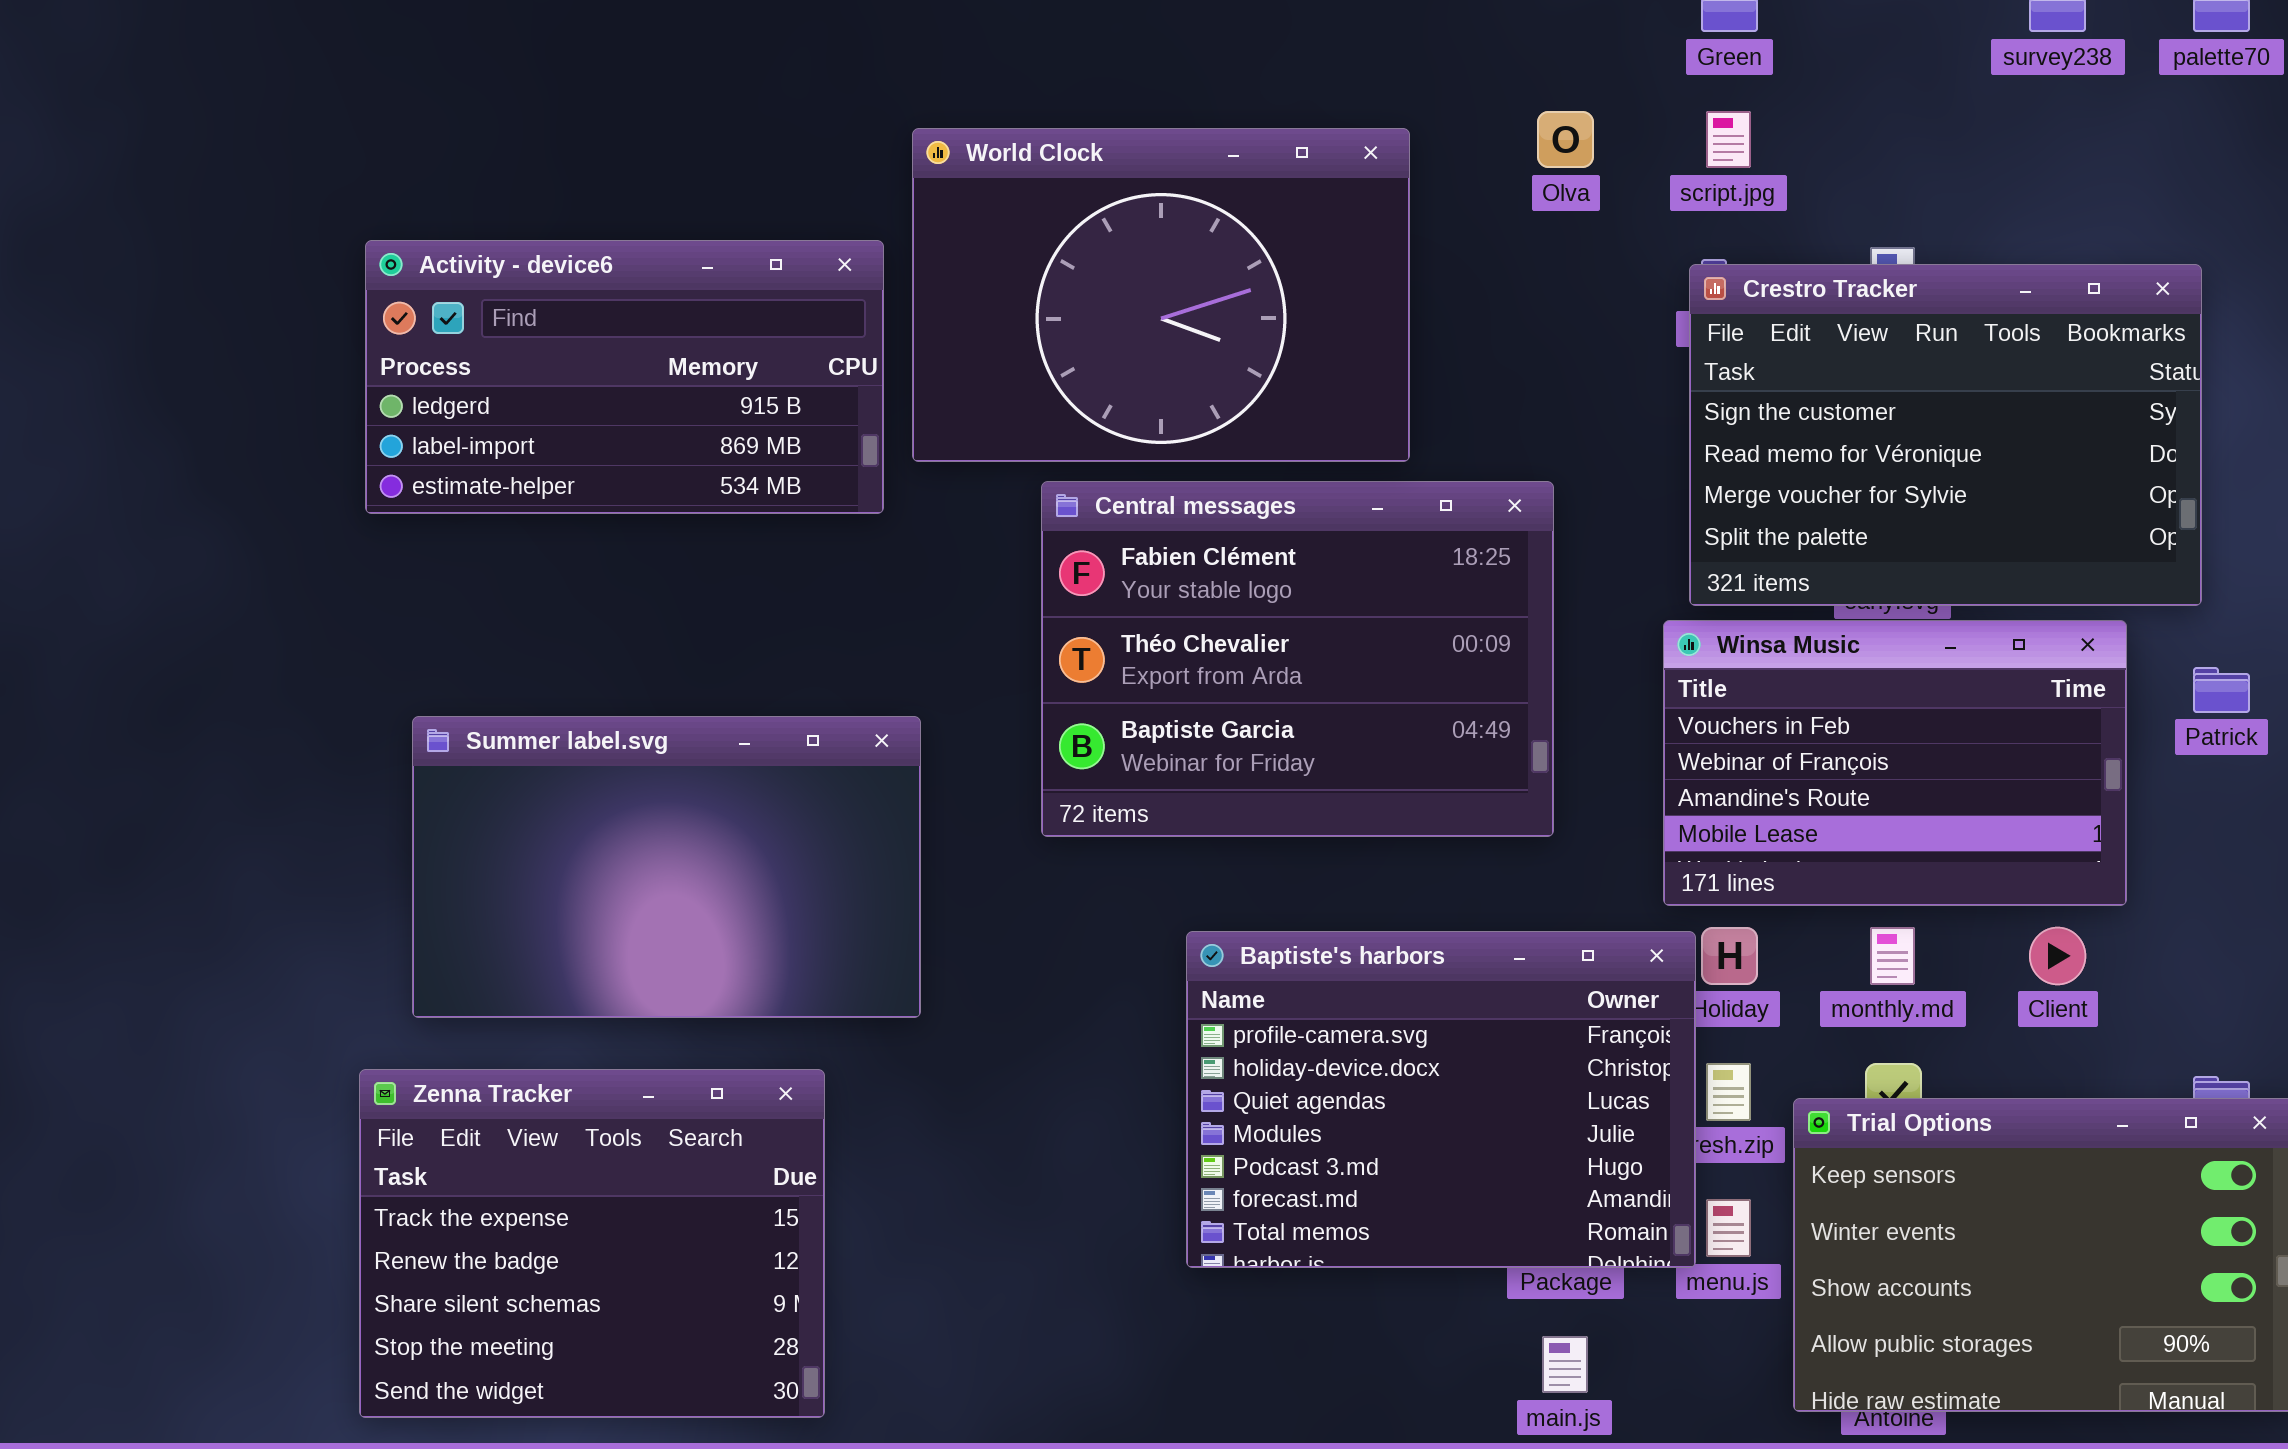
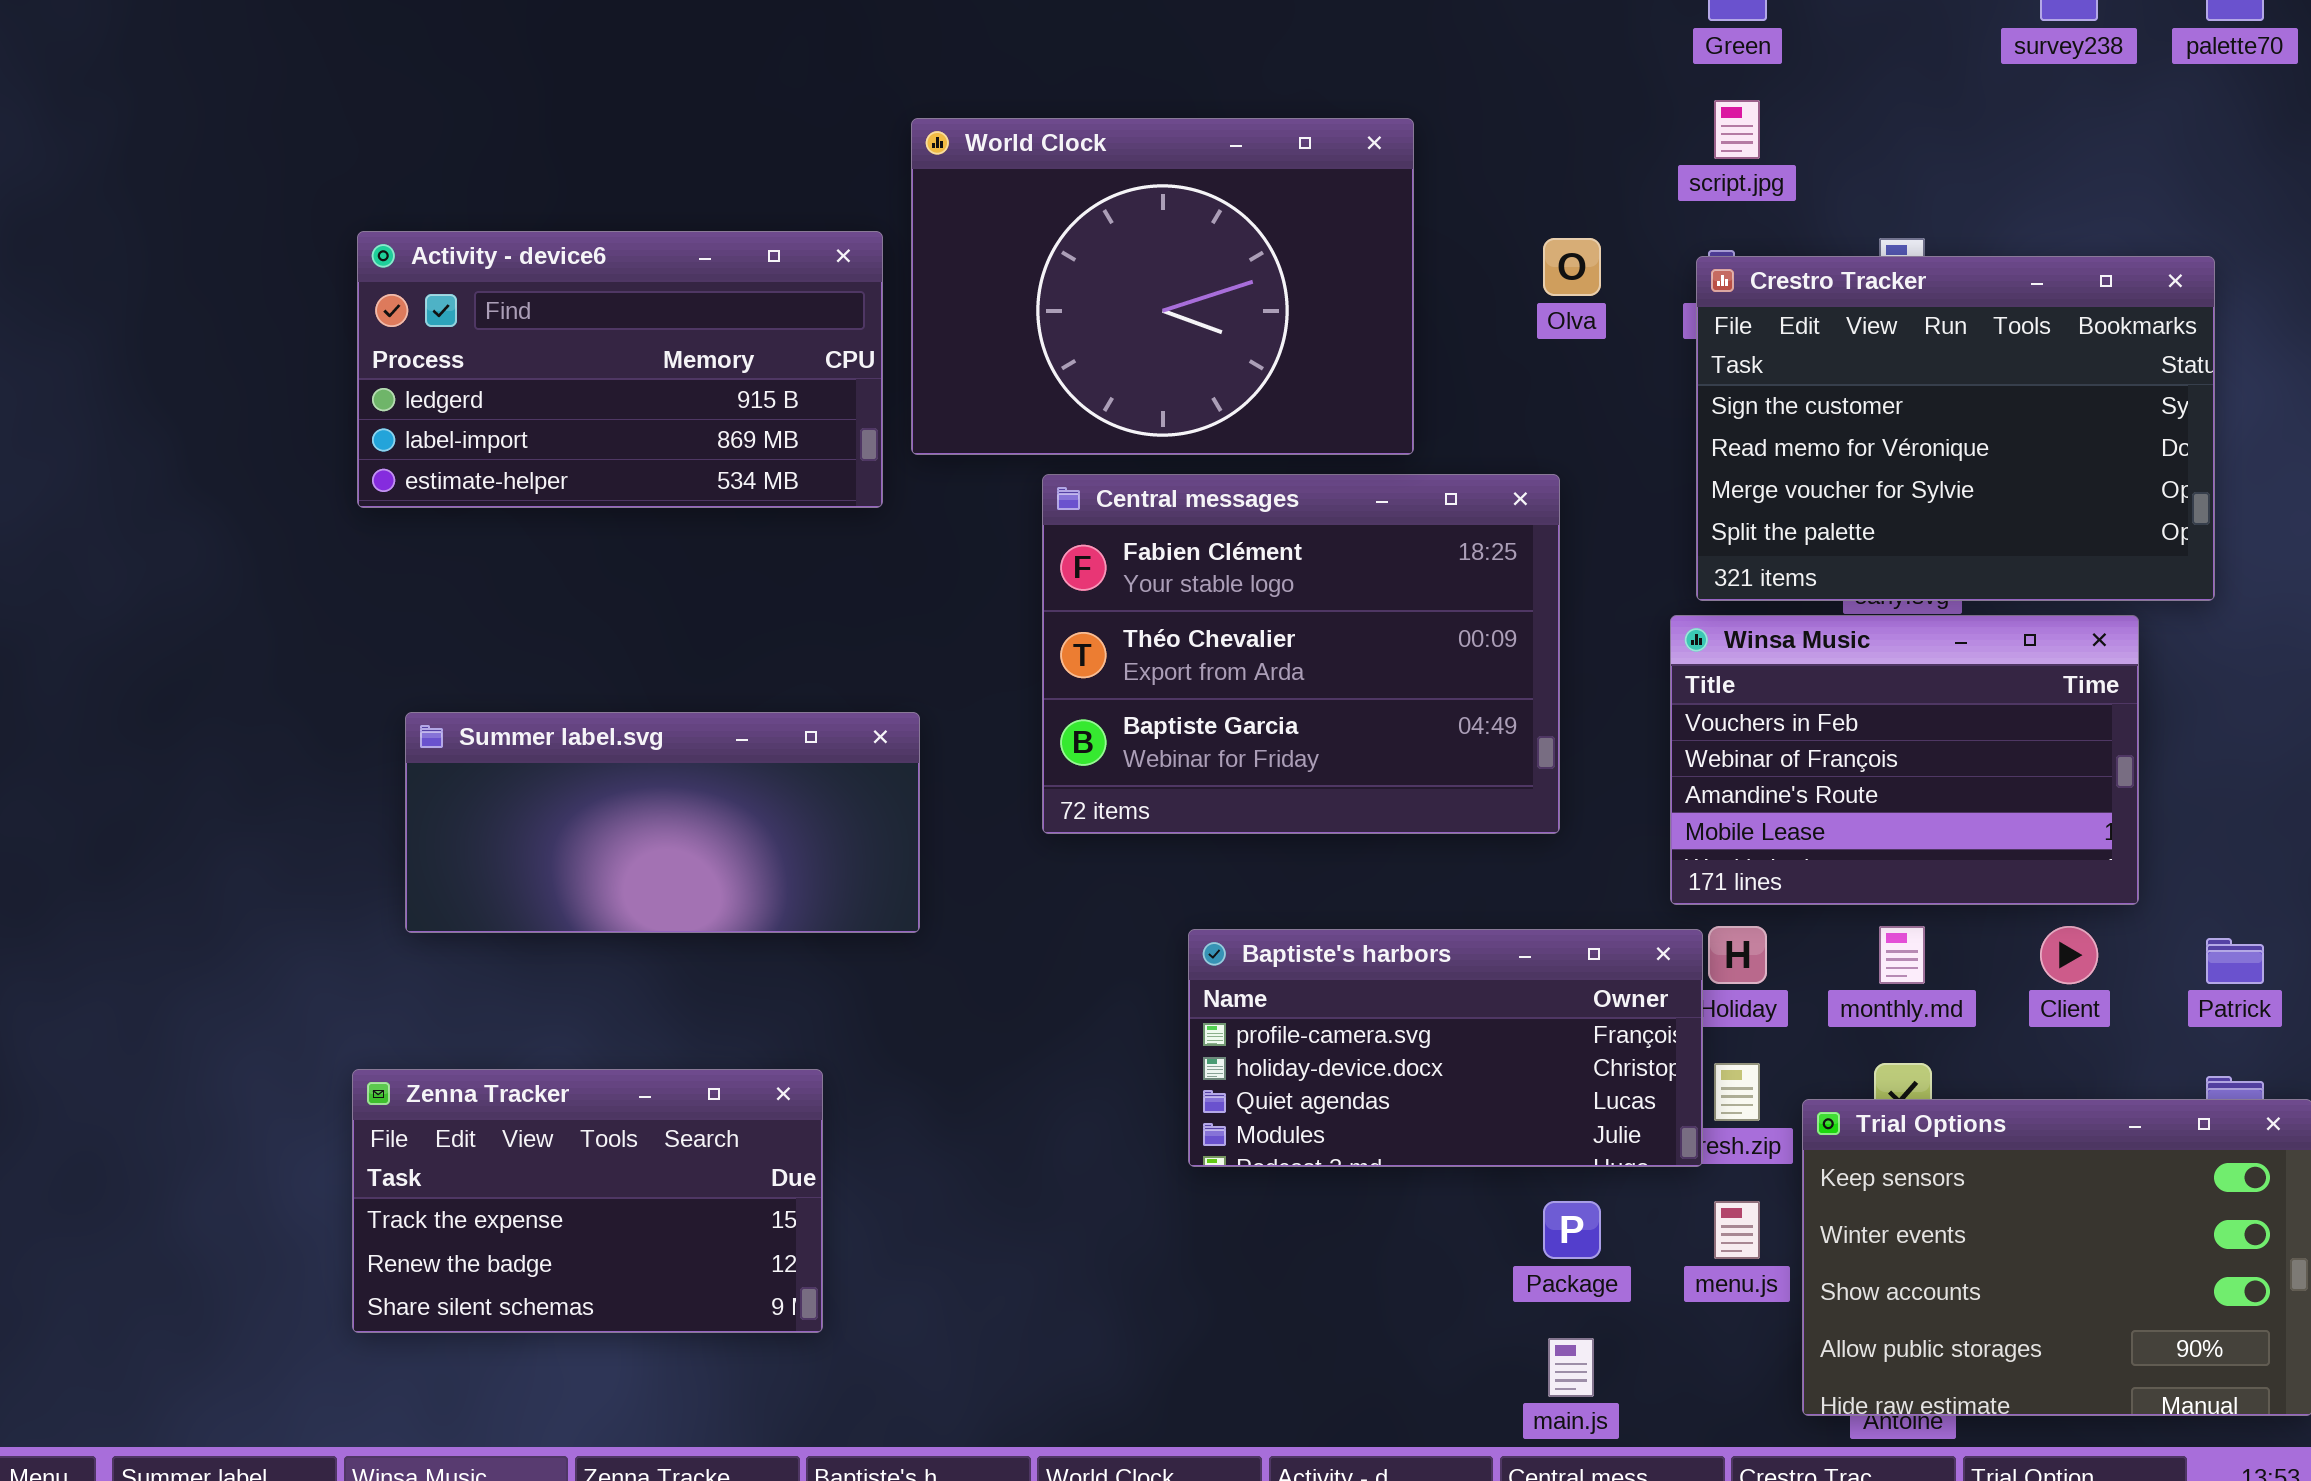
Olva: [1537,111,1594,168] -> [1543,238,1601,296], moved
Patrick: [2193,667,2250,713] -> [2206,938,2264,984], moved
Summer label.svg: [412,716,921,1018] -> [405,712,920,933], resized
Baptiste's harbors: [1186,931,1696,1268] -> [1188,929,1703,1167], resized
Zenna Tracker: [359,1069,825,1418] -> [352,1069,823,1333], resized

